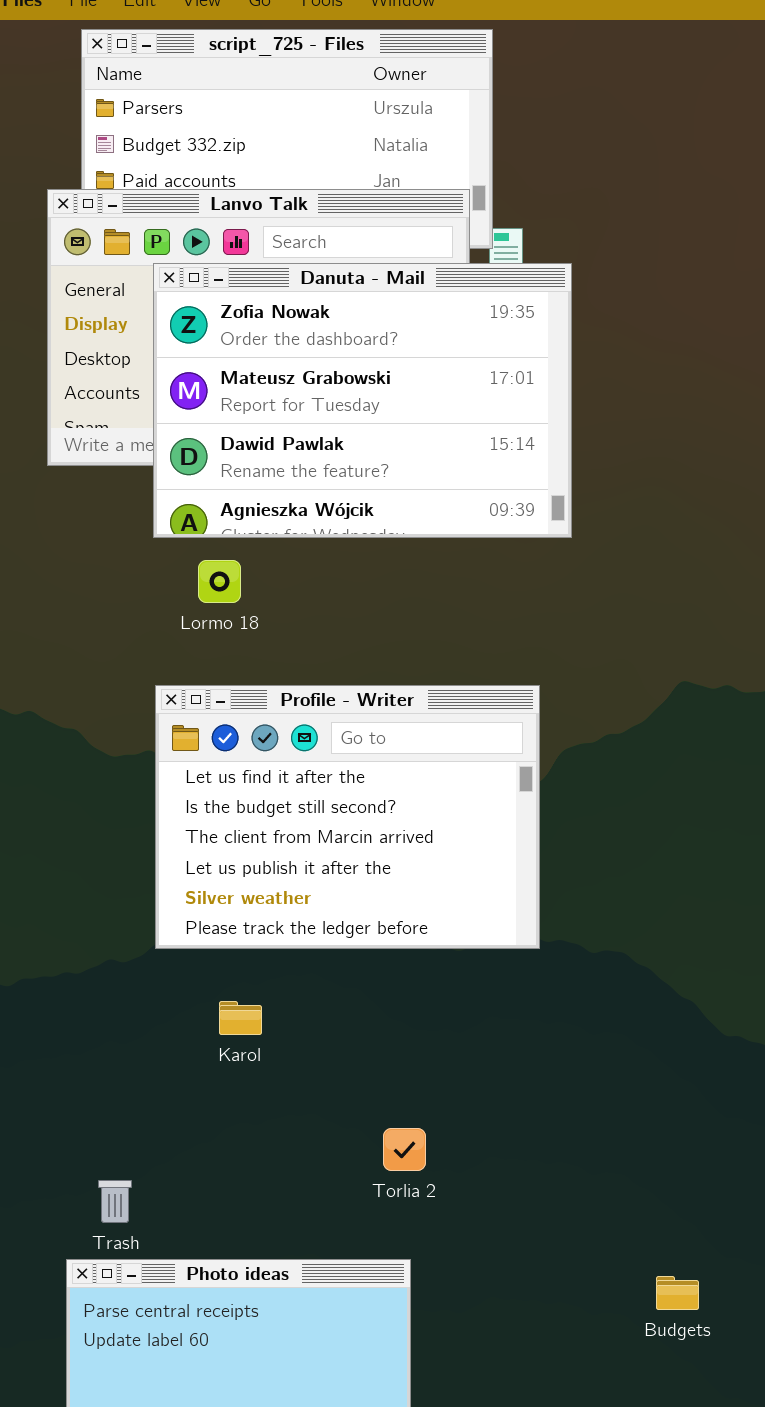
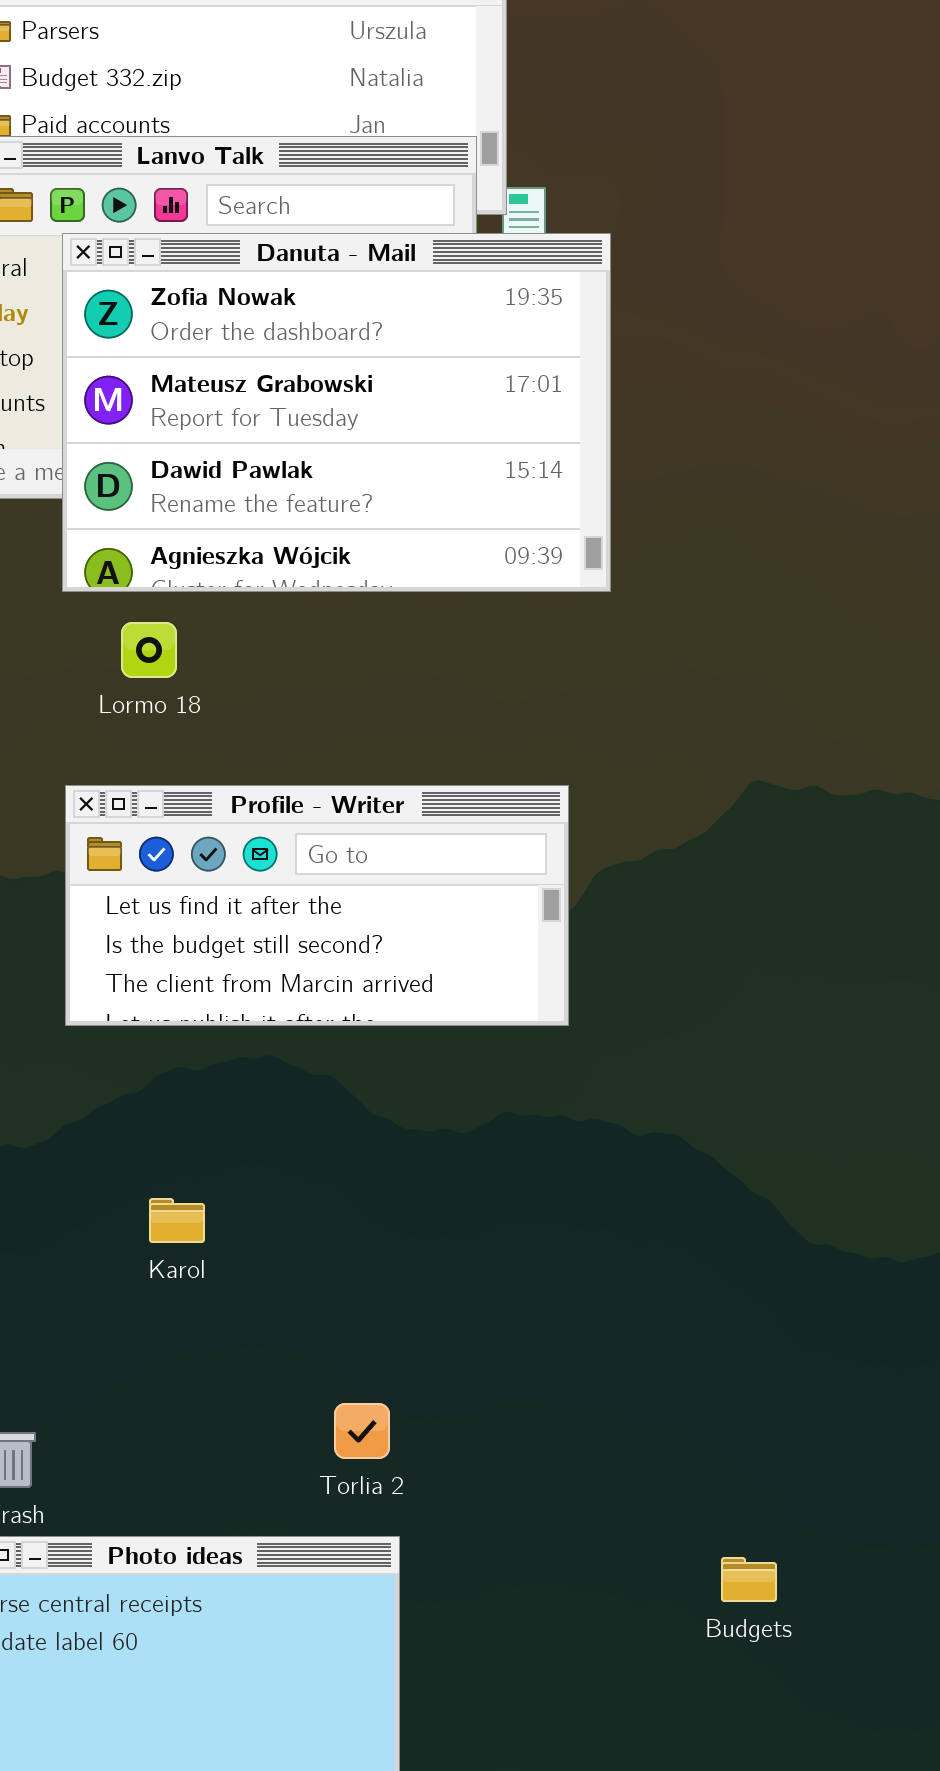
Profile - Writer: [155,685,540,949] -> [65,785,569,1026], resized
Torlia 2: [383,1128,426,1171] -> [334,1403,390,1459], moved

